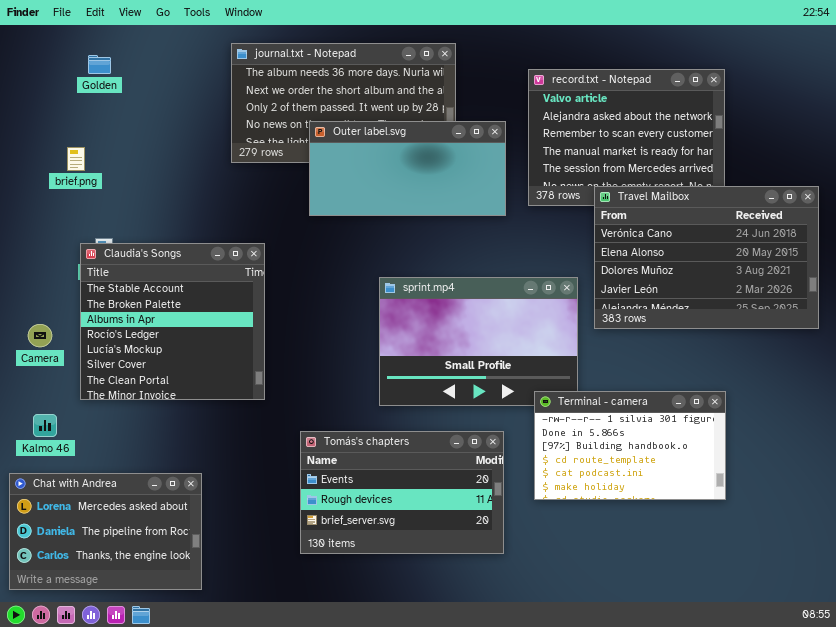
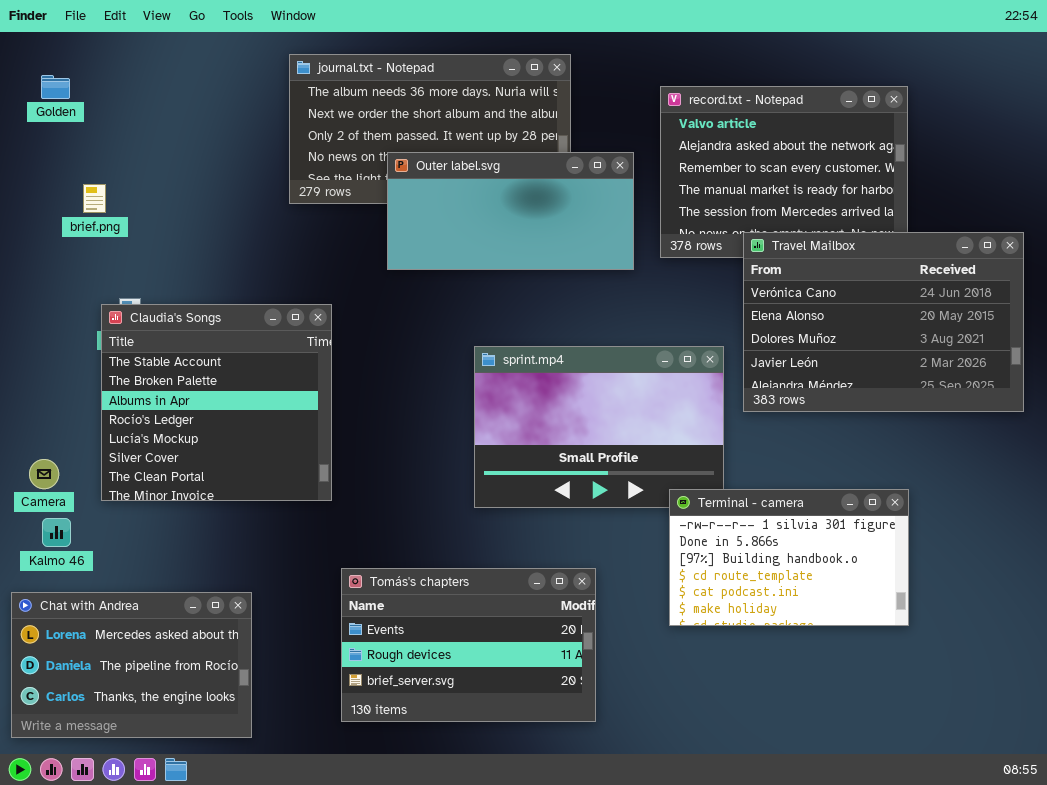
Golden: [88,55,111,74] -> [41,75,70,99], moved
Camera: [28,324,52,347] -> [29,459,59,489], moved
Tomás's chapters: [300,431,504,554] -> [341,568,596,722], moved

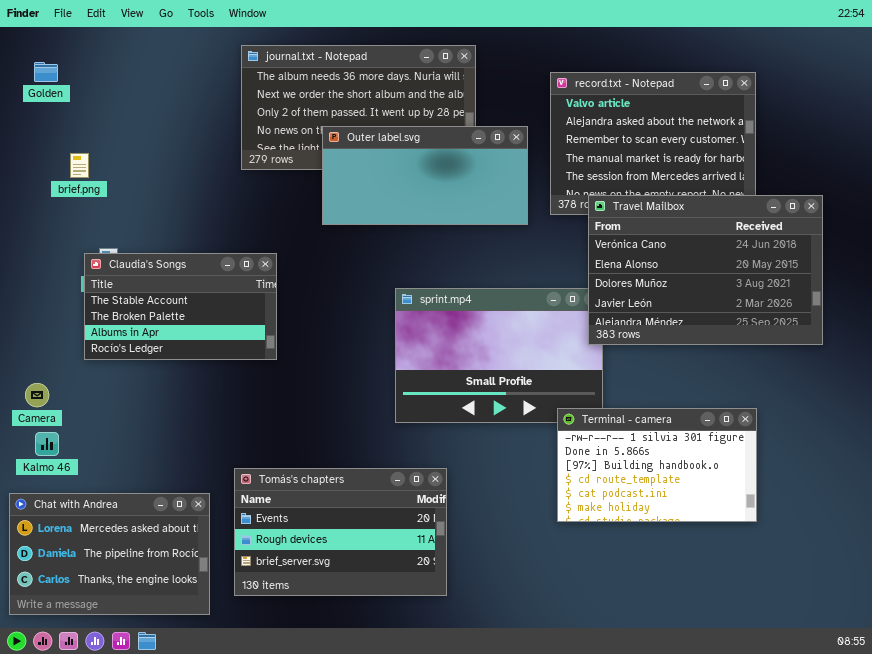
Travel Mailbox: [743,232,1024,412] -> [588,195,823,345], moved
Claudia's Songs: [101,304,332,501] -> [84,253,277,360], resized
Tomás's chapters: [341,568,596,722] -> [234,468,447,596], moved

